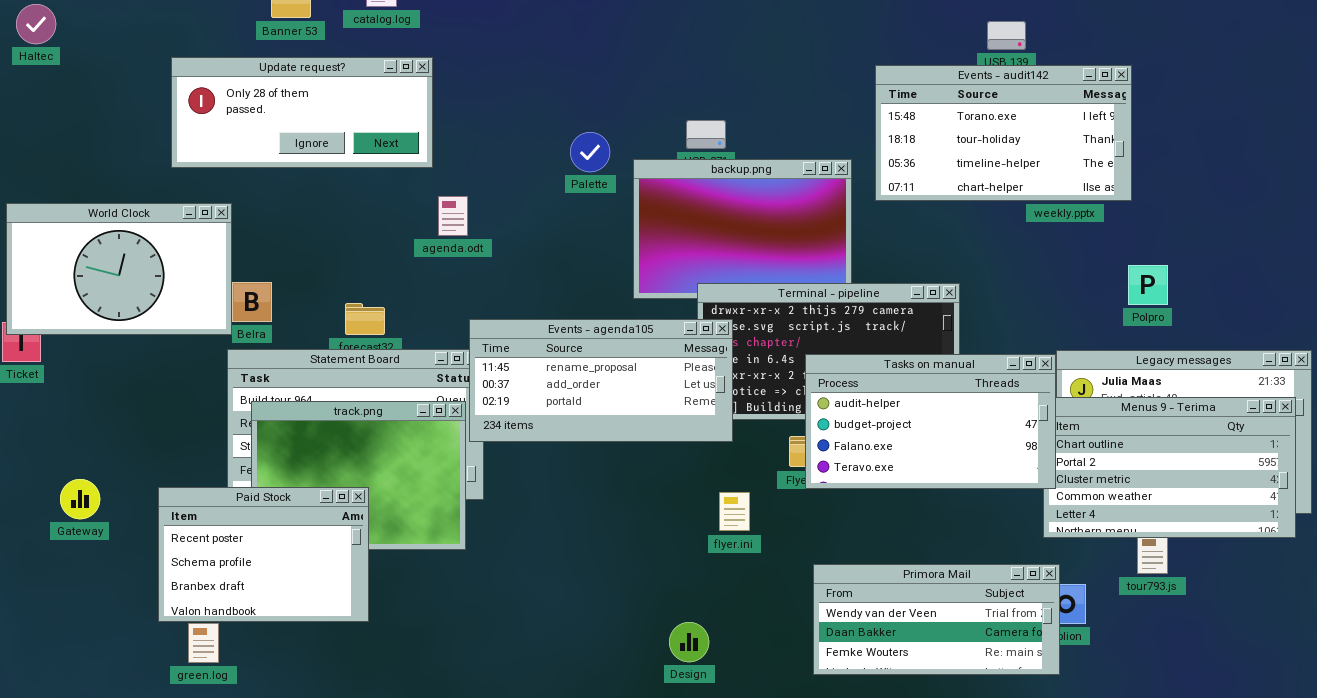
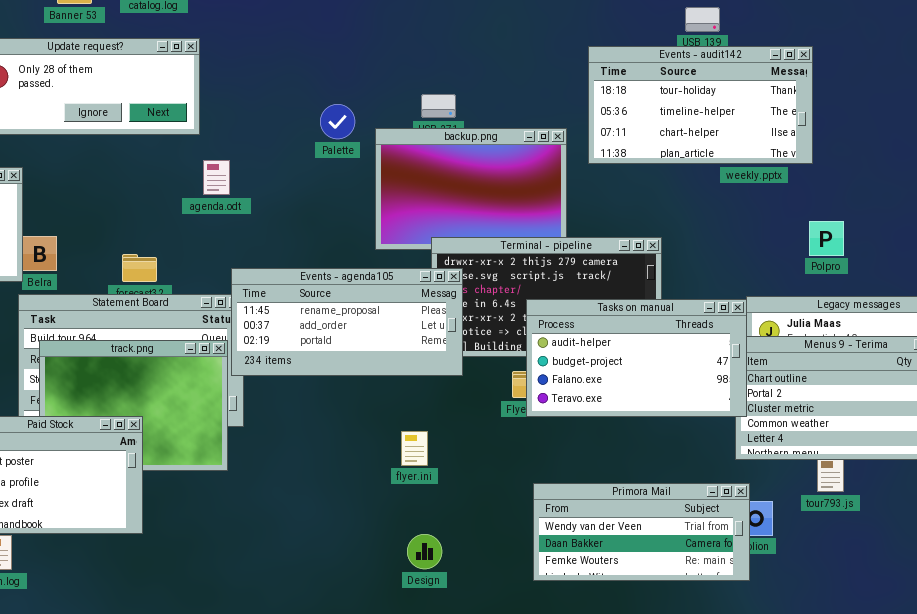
Events - audit142: [875,65,1132,201] -> [588,46,813,164], scrolled down 1 row
flyer.ini: [719,492,750,531] -> [401,431,428,466], moved

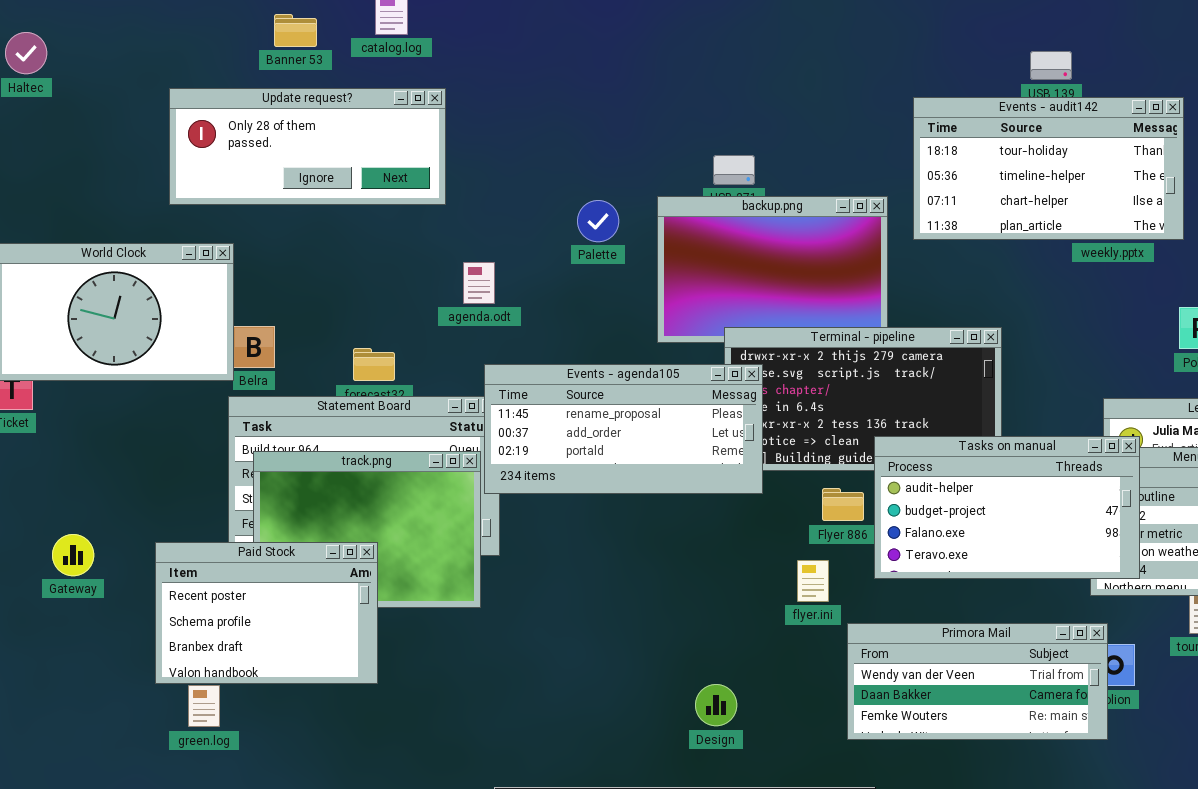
Palette: [320,104,355,139] -> [577,200,619,242], moved
agenda.odt: [203,160,230,195] -> [463,262,495,304], moved
Tasks on manual: [526,299,747,417] -> [874,436,1140,579], moved
flyer.ini: [401,431,428,466] -> [797,560,829,602], moved

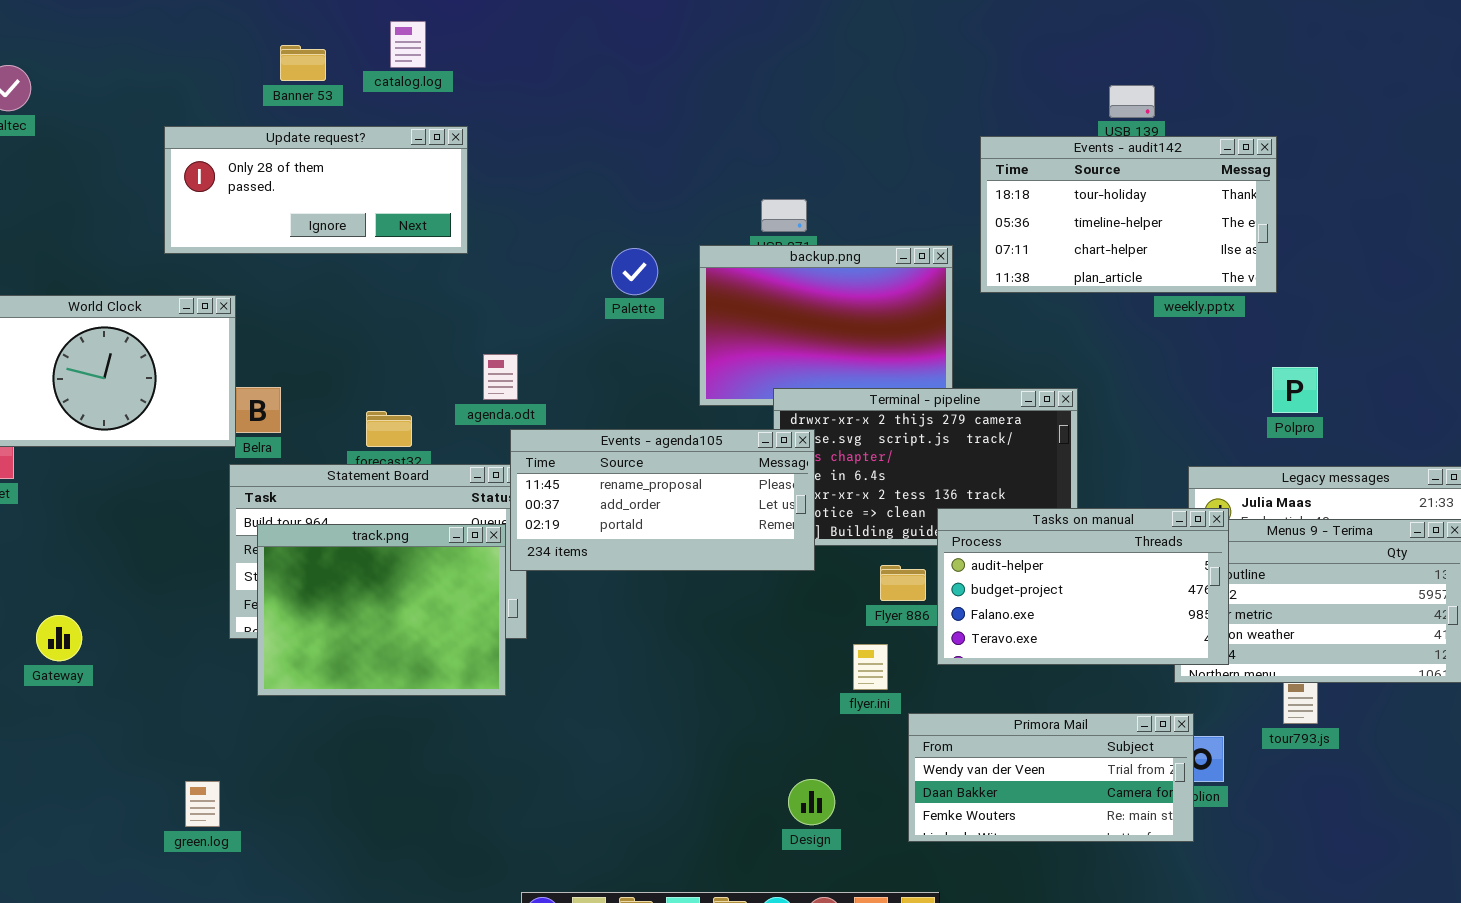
agenda.odt: [463,262,495,304] -> [483,354,518,400], moved
Paid Stock: [155,542,378,684] -> none, closed
Design: [695,684,737,726] -> [788,779,835,825], moved

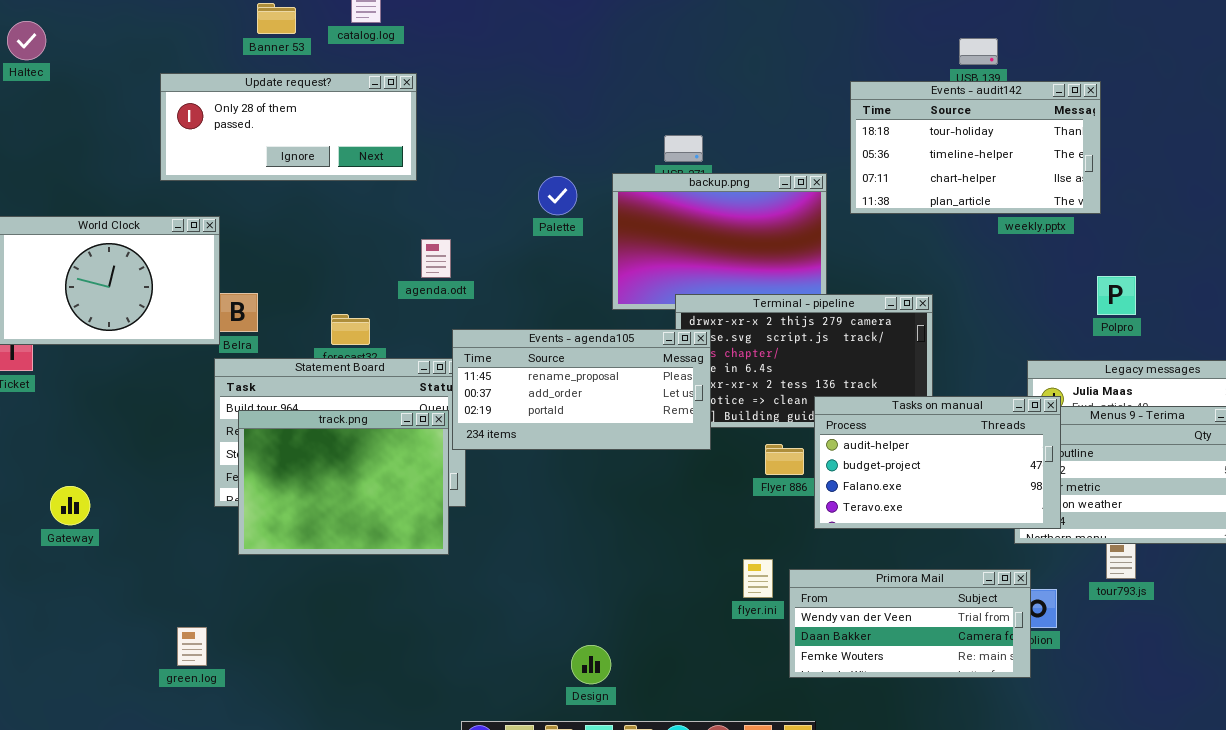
agenda.odt: [483,354,518,400] -> [421,239,451,278], moved
flyer.ini: [853,644,888,690] -> [743,559,773,598], moved
Design: [788,779,835,825] -> [571,645,611,684], moved

